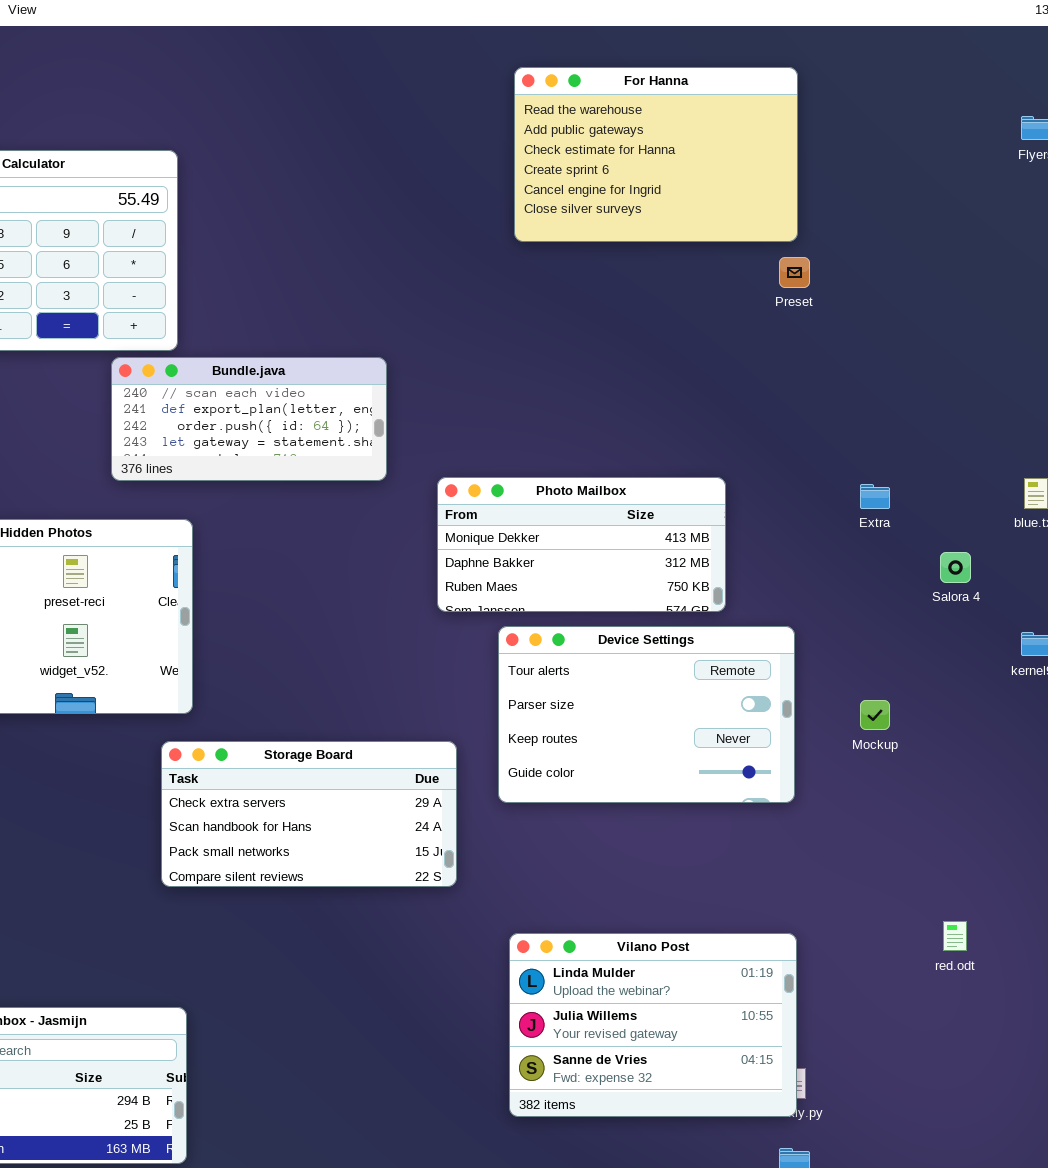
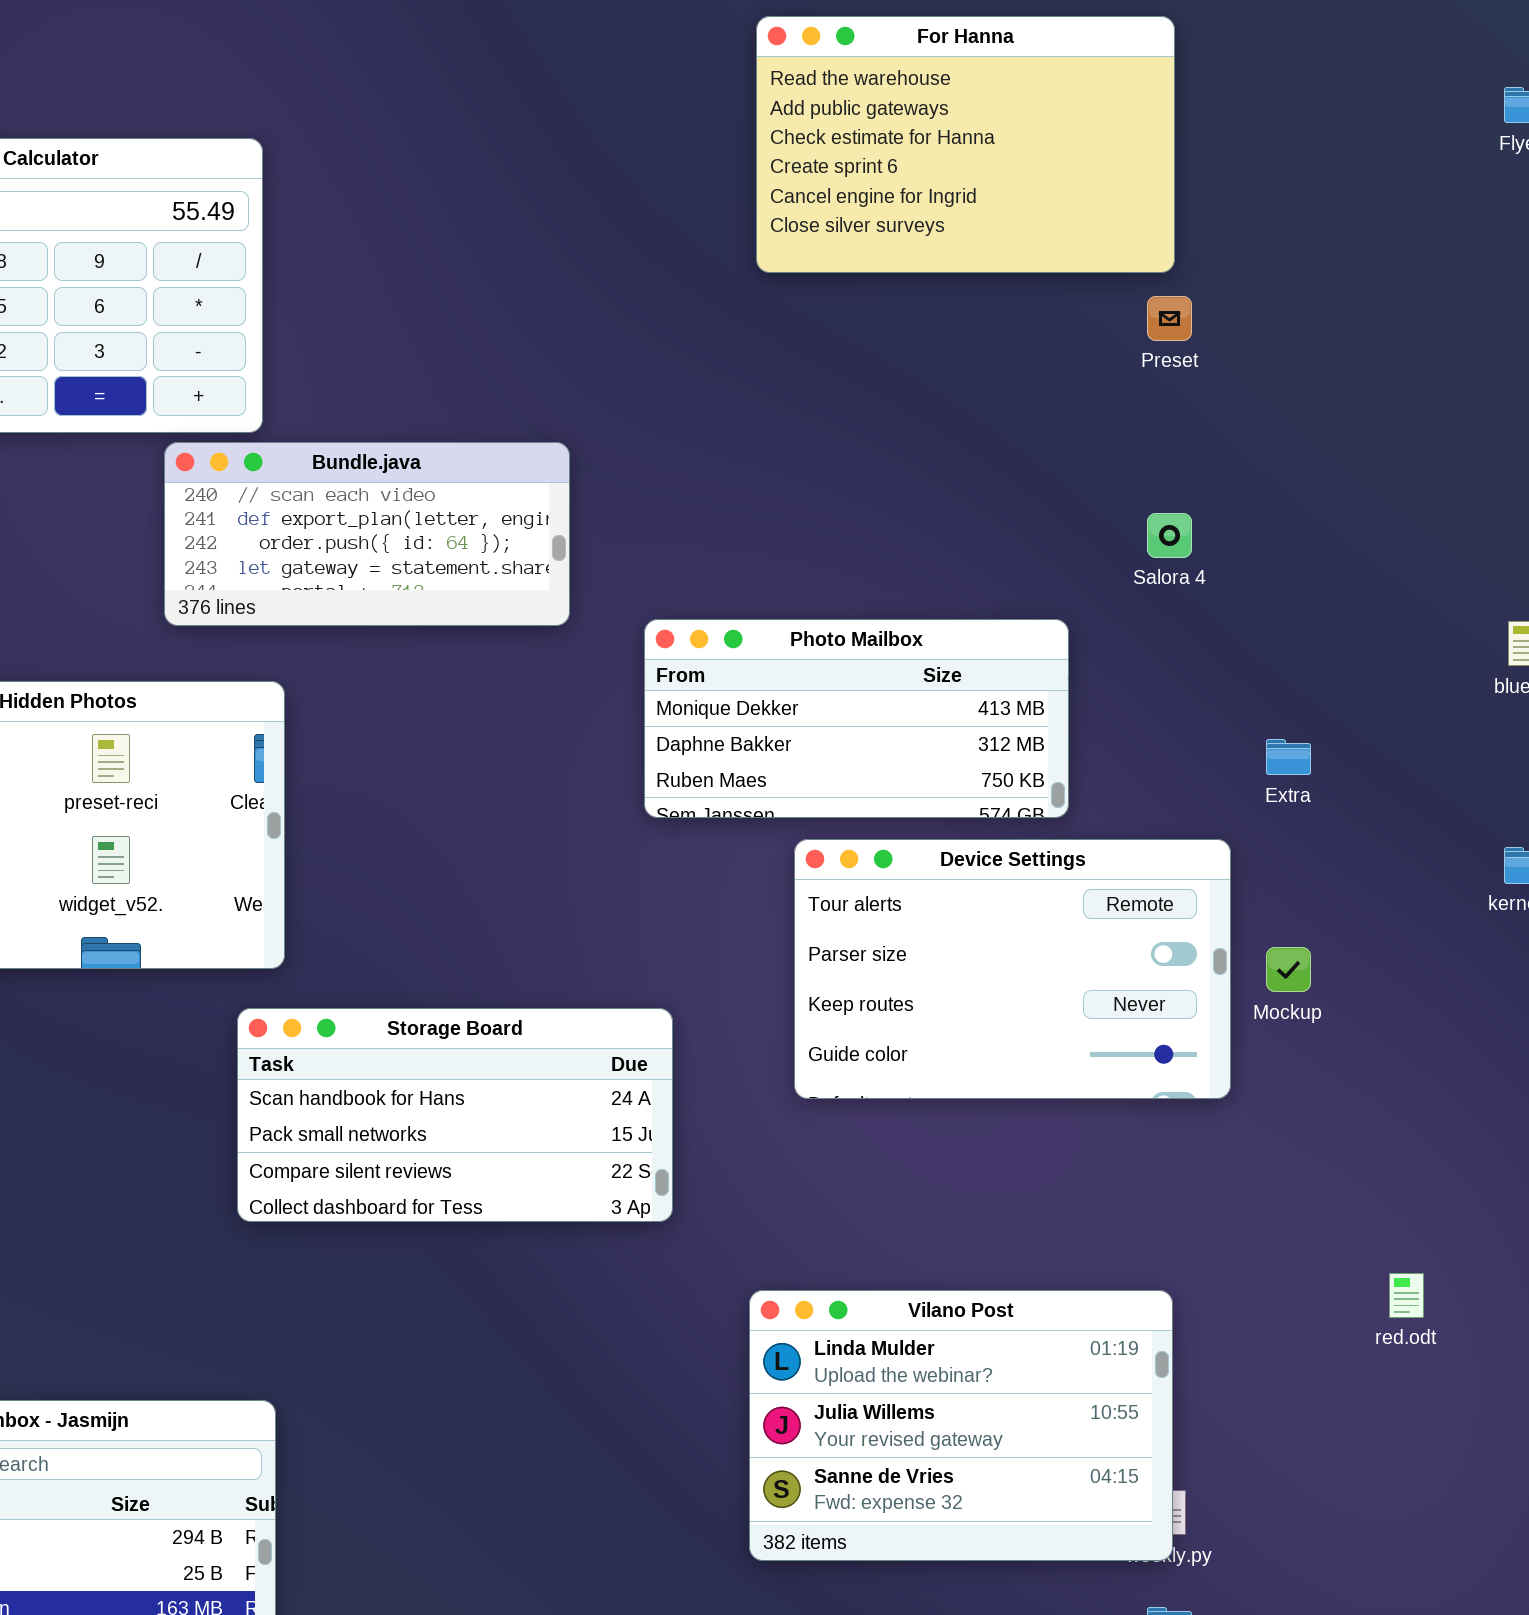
Extra: [860,484,890,509] -> [1266,739,1311,775], moved
Salora 4: [940,552,971,583] -> [1147,513,1192,558], moved
Device Settings: [498,626,795,803] -> [794,839,1231,1099], moved
Storage Board: [161,741,457,887] -> [237,1008,673,1222], scrolled down 1 row

